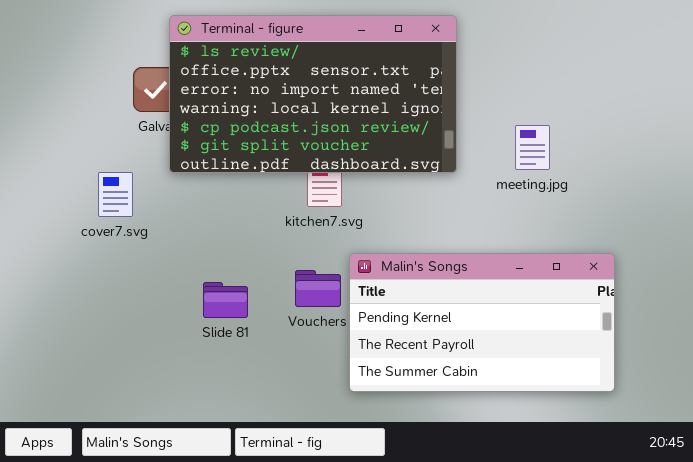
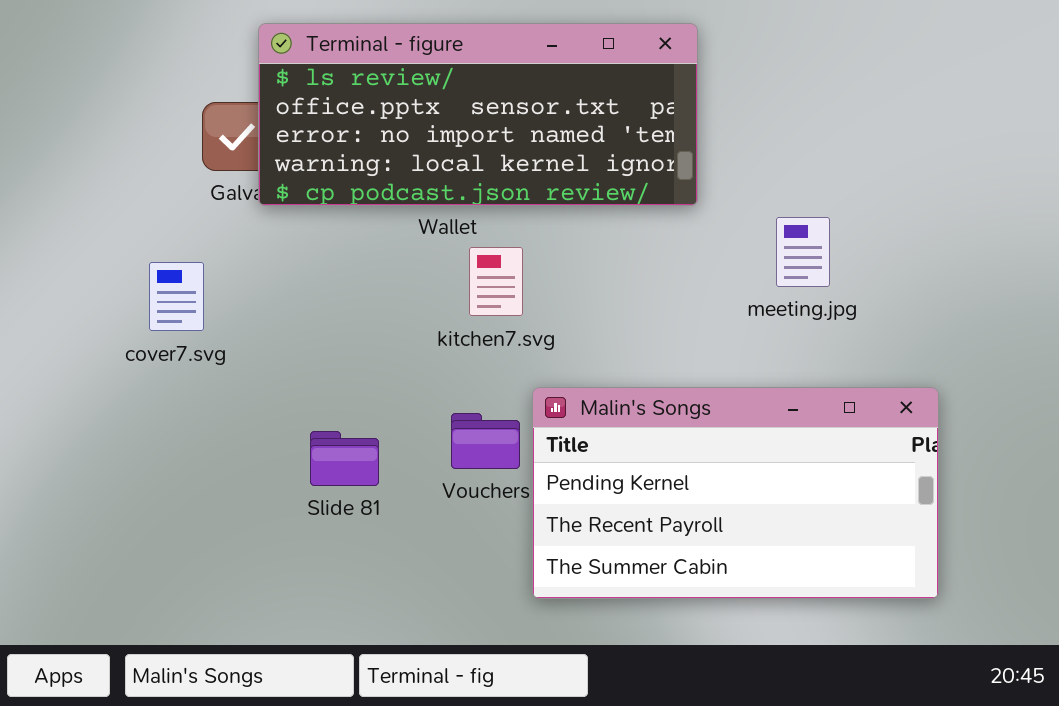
Terminal - figure: [169,15,457,173] -> [258,23,698,206], resized
meeting.jpg: [515,125,550,170] -> [776,217,830,287], moved

